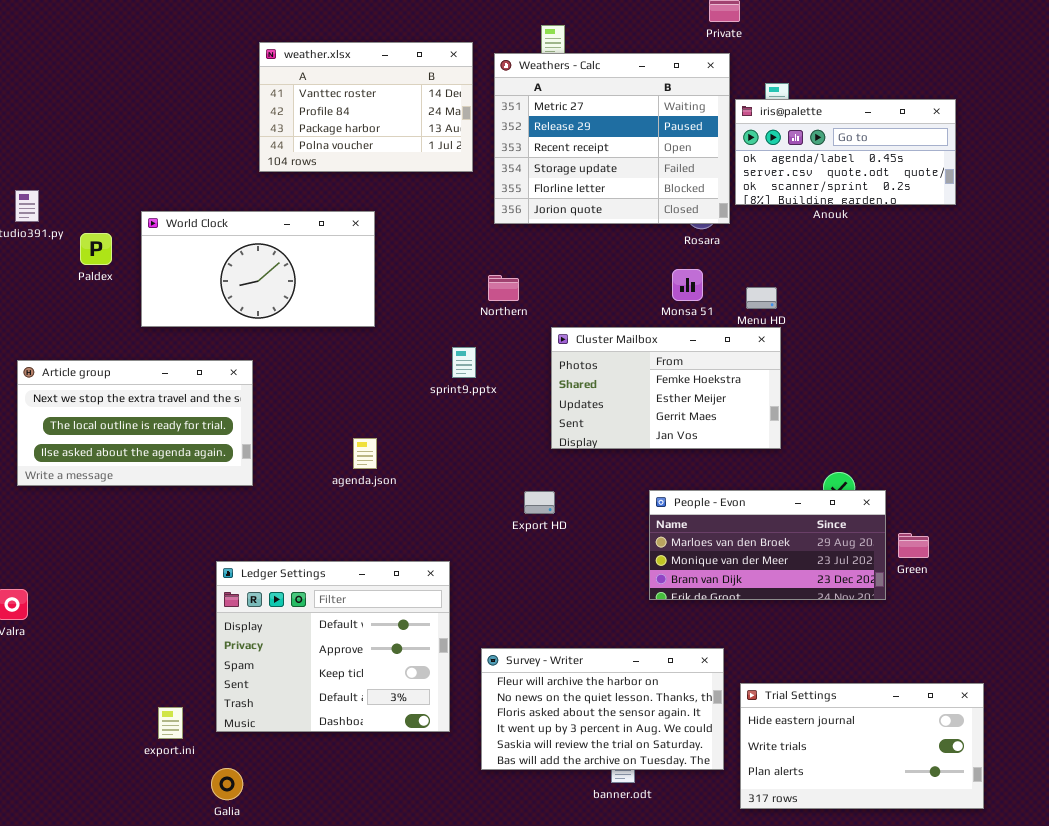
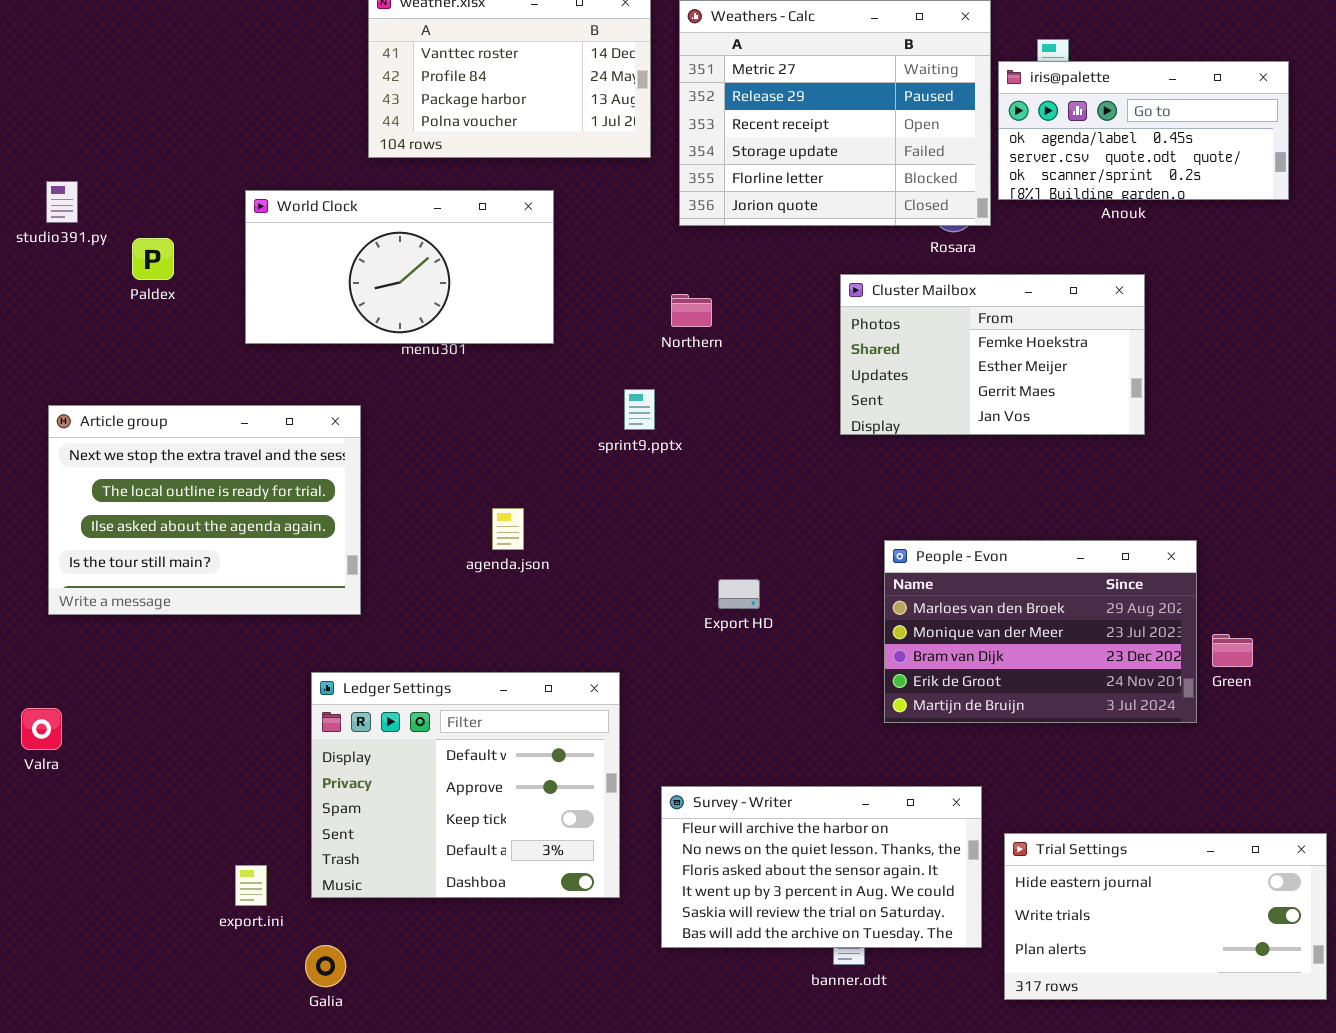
World Clock: [141,211,375,327] -> [245,190,554,344], moved
Cluster Mailbox: [551,327,781,449] -> [840,274,1145,435], moved
Article group: [17,360,253,486] -> [48,405,361,615], resized
People - Evon: [649,490,886,600] -> [884,540,1197,723], resized

